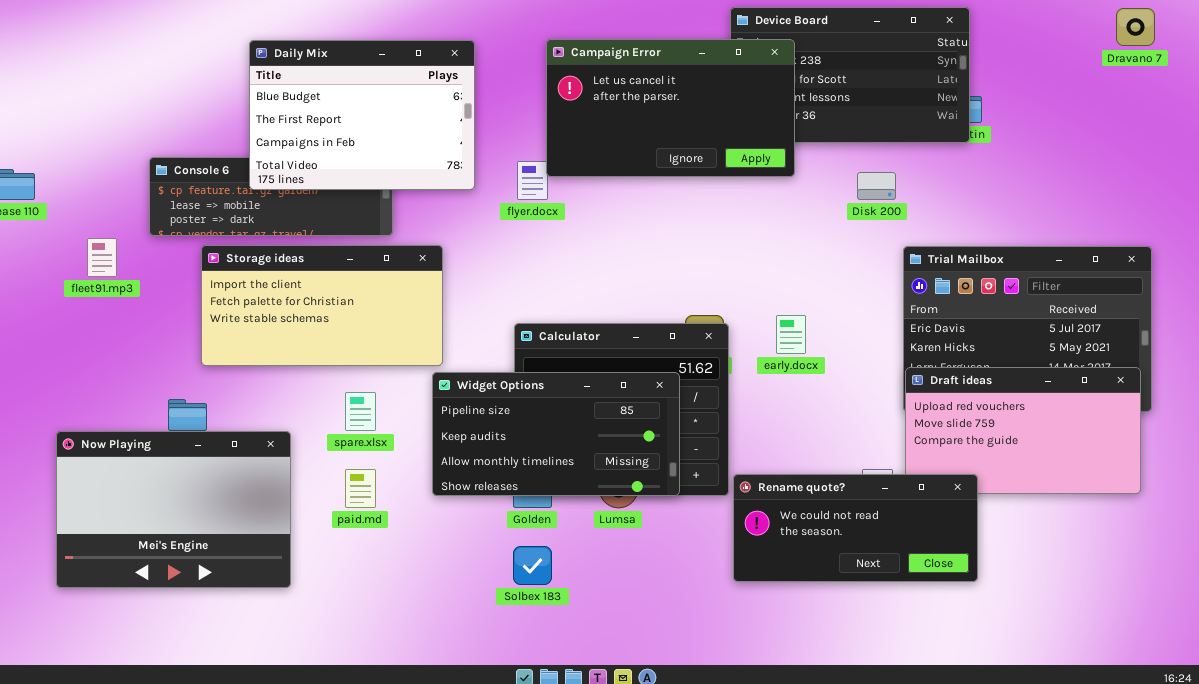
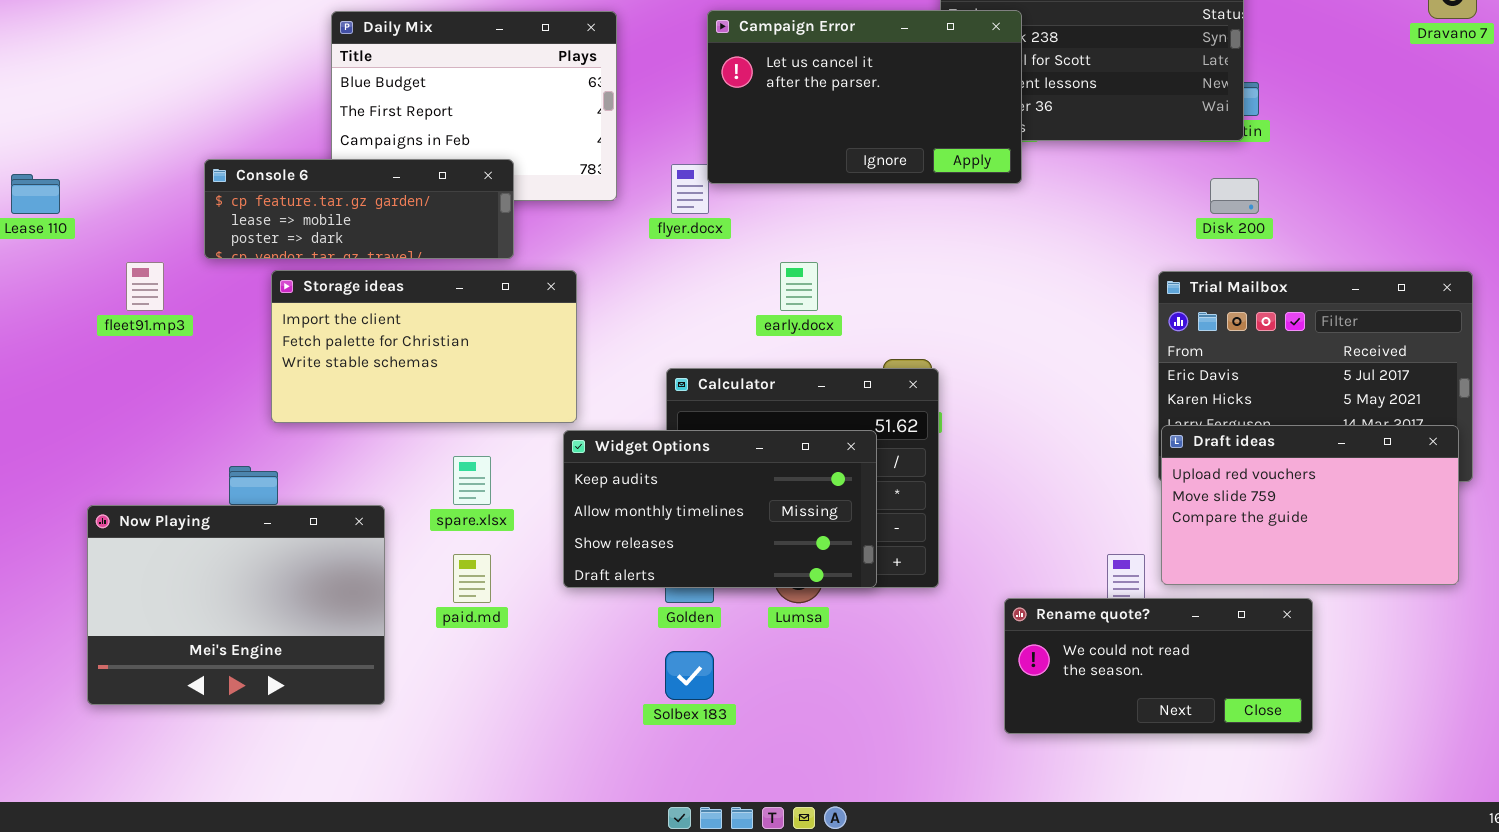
Console 6: [149,157,393,236] -> [204,159,514,259], raised
Disk 200: [857,172,896,200] -> [1210,178,1259,214], moved
early.docx: [776,315,806,354] -> [780,262,818,311], moved
Widget Options: [432,372,680,496] -> [563,430,877,588], scrolled down 1 row
Rename quote?: [733,474,978,582] -> [1004,598,1313,734], moved

